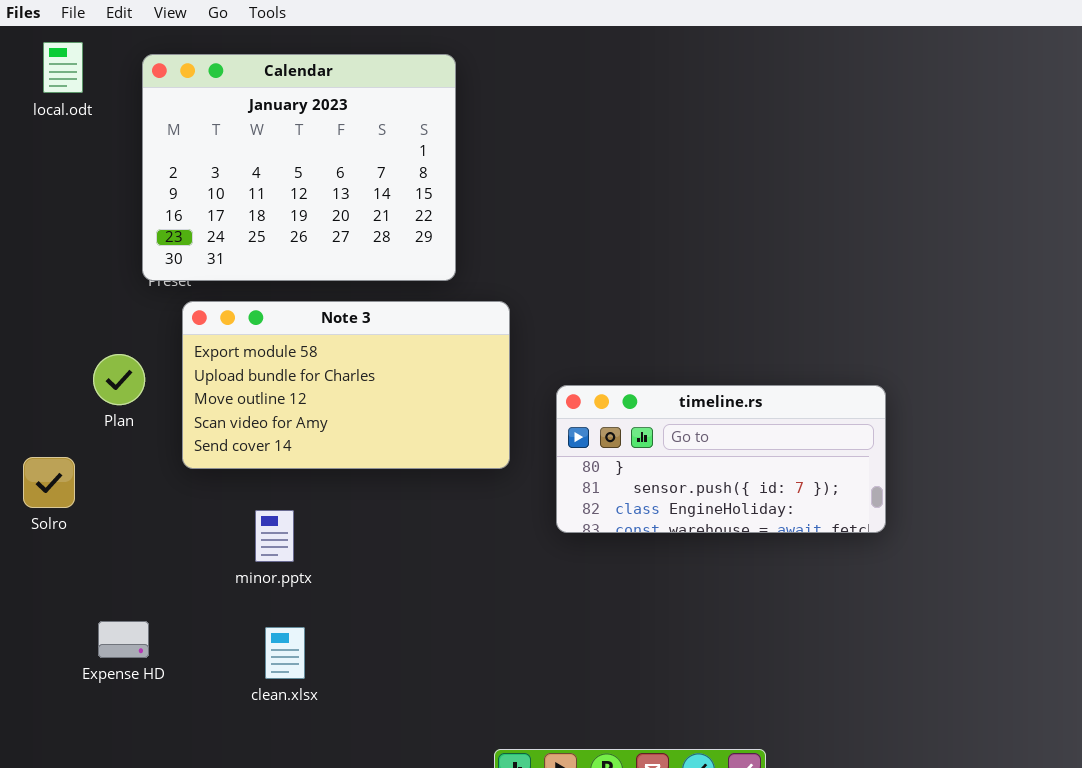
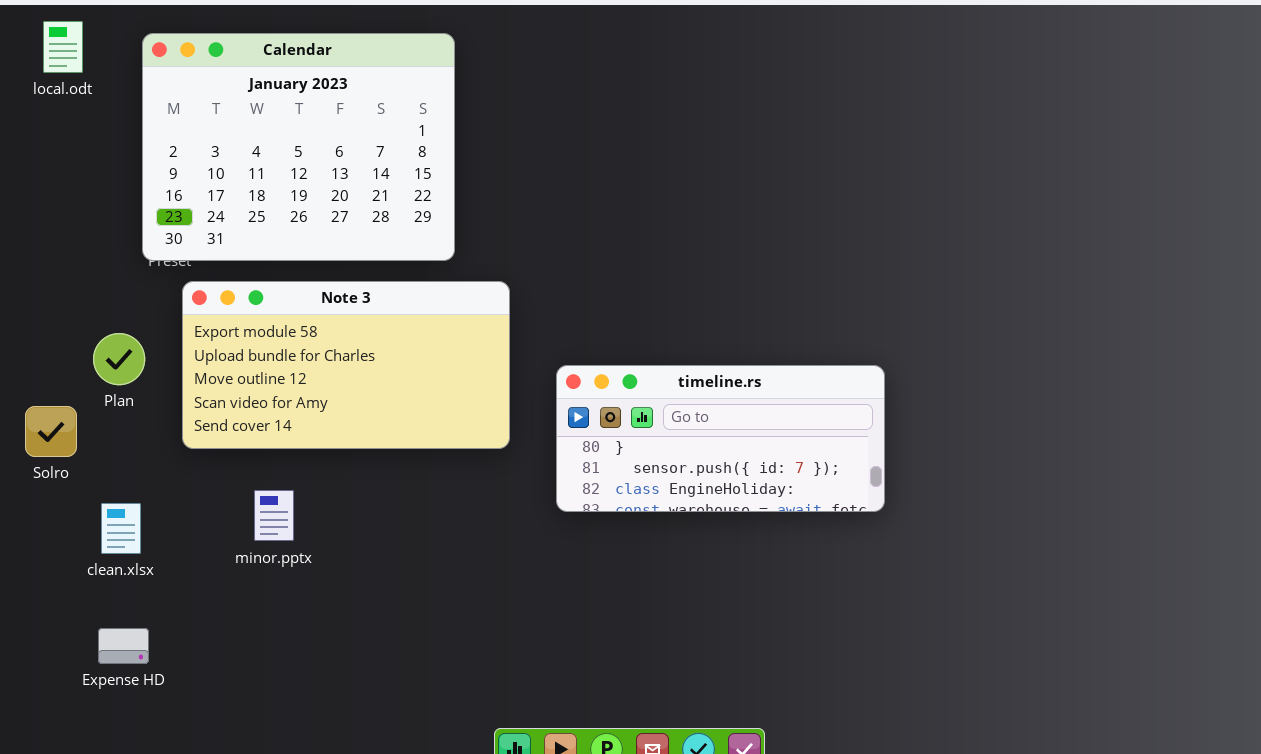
Solro: [23,457,75,508] -> [25,406,77,457], moved
Expense HD: [98,621,149,658] -> [98,628,149,664], moved
clean.xlsx: [265,627,305,679] -> [101,503,141,554], moved

